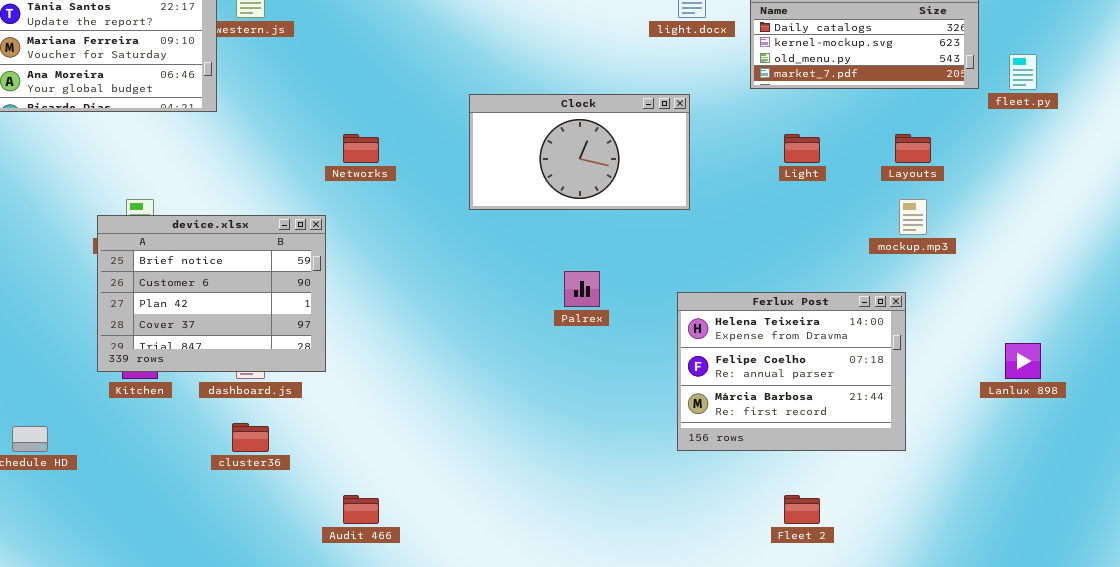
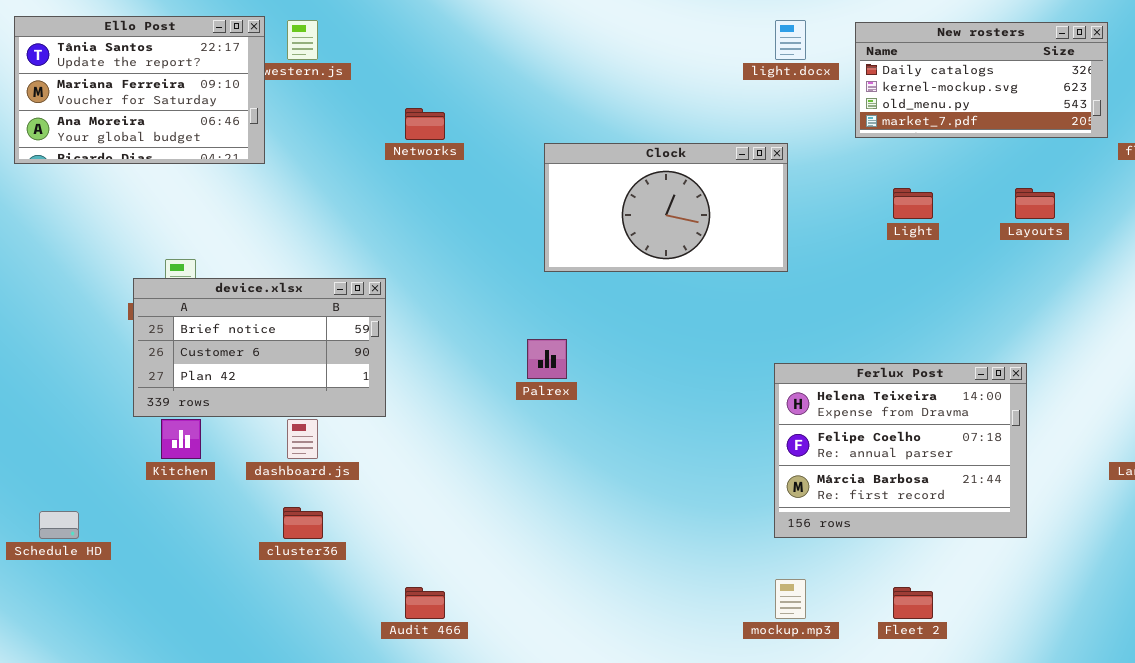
Networks: [343,134,379,163] -> [405,108,445,140], moved
mockup.mp3: [899,199,927,235] -> [775,579,806,619], moved
device.xlsx: [97,215,326,372] -> [133,278,386,417], resized
Palrex: [564,271,600,307] -> [527,339,567,379], moved

